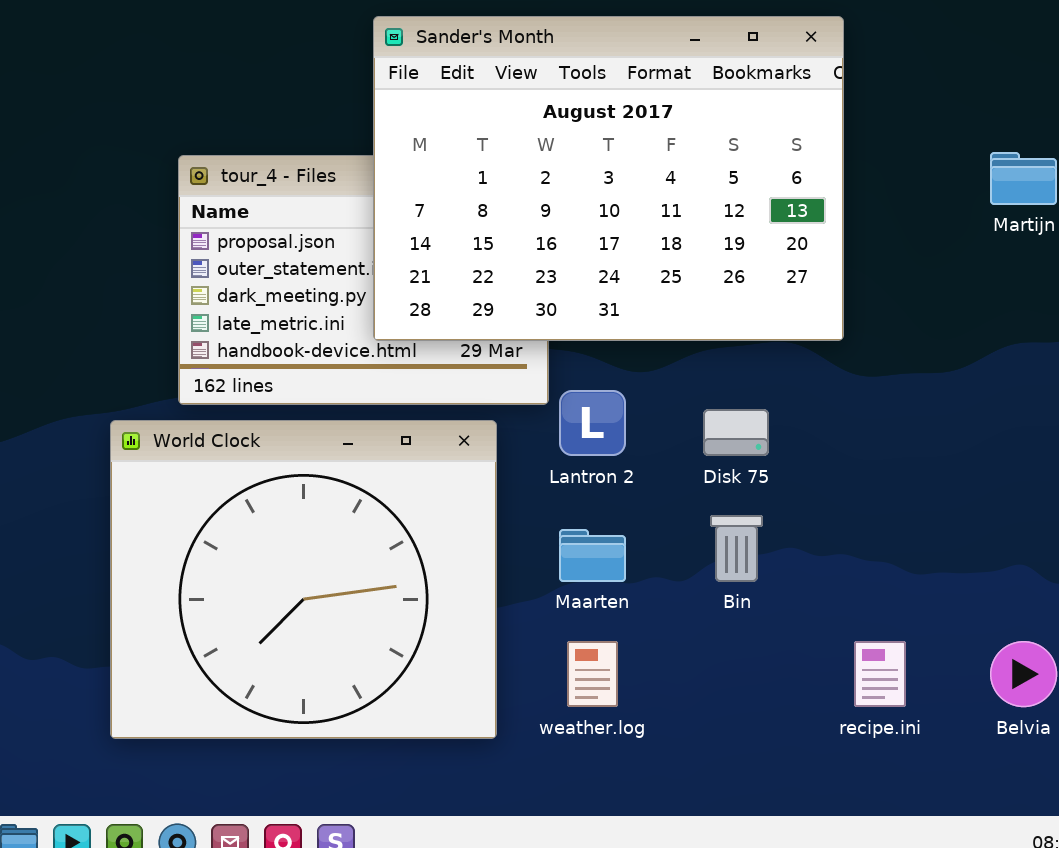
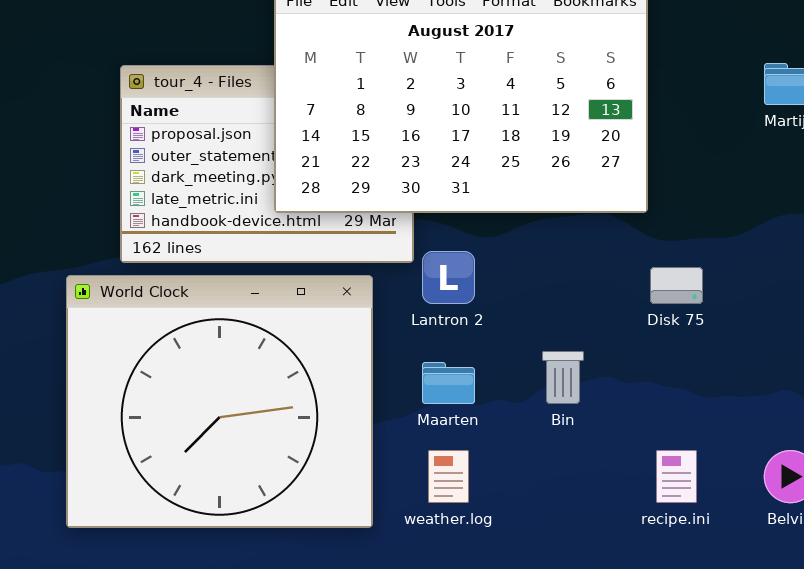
Disk 75: [703,409,769,456] -> [650,267,703,304], moved

